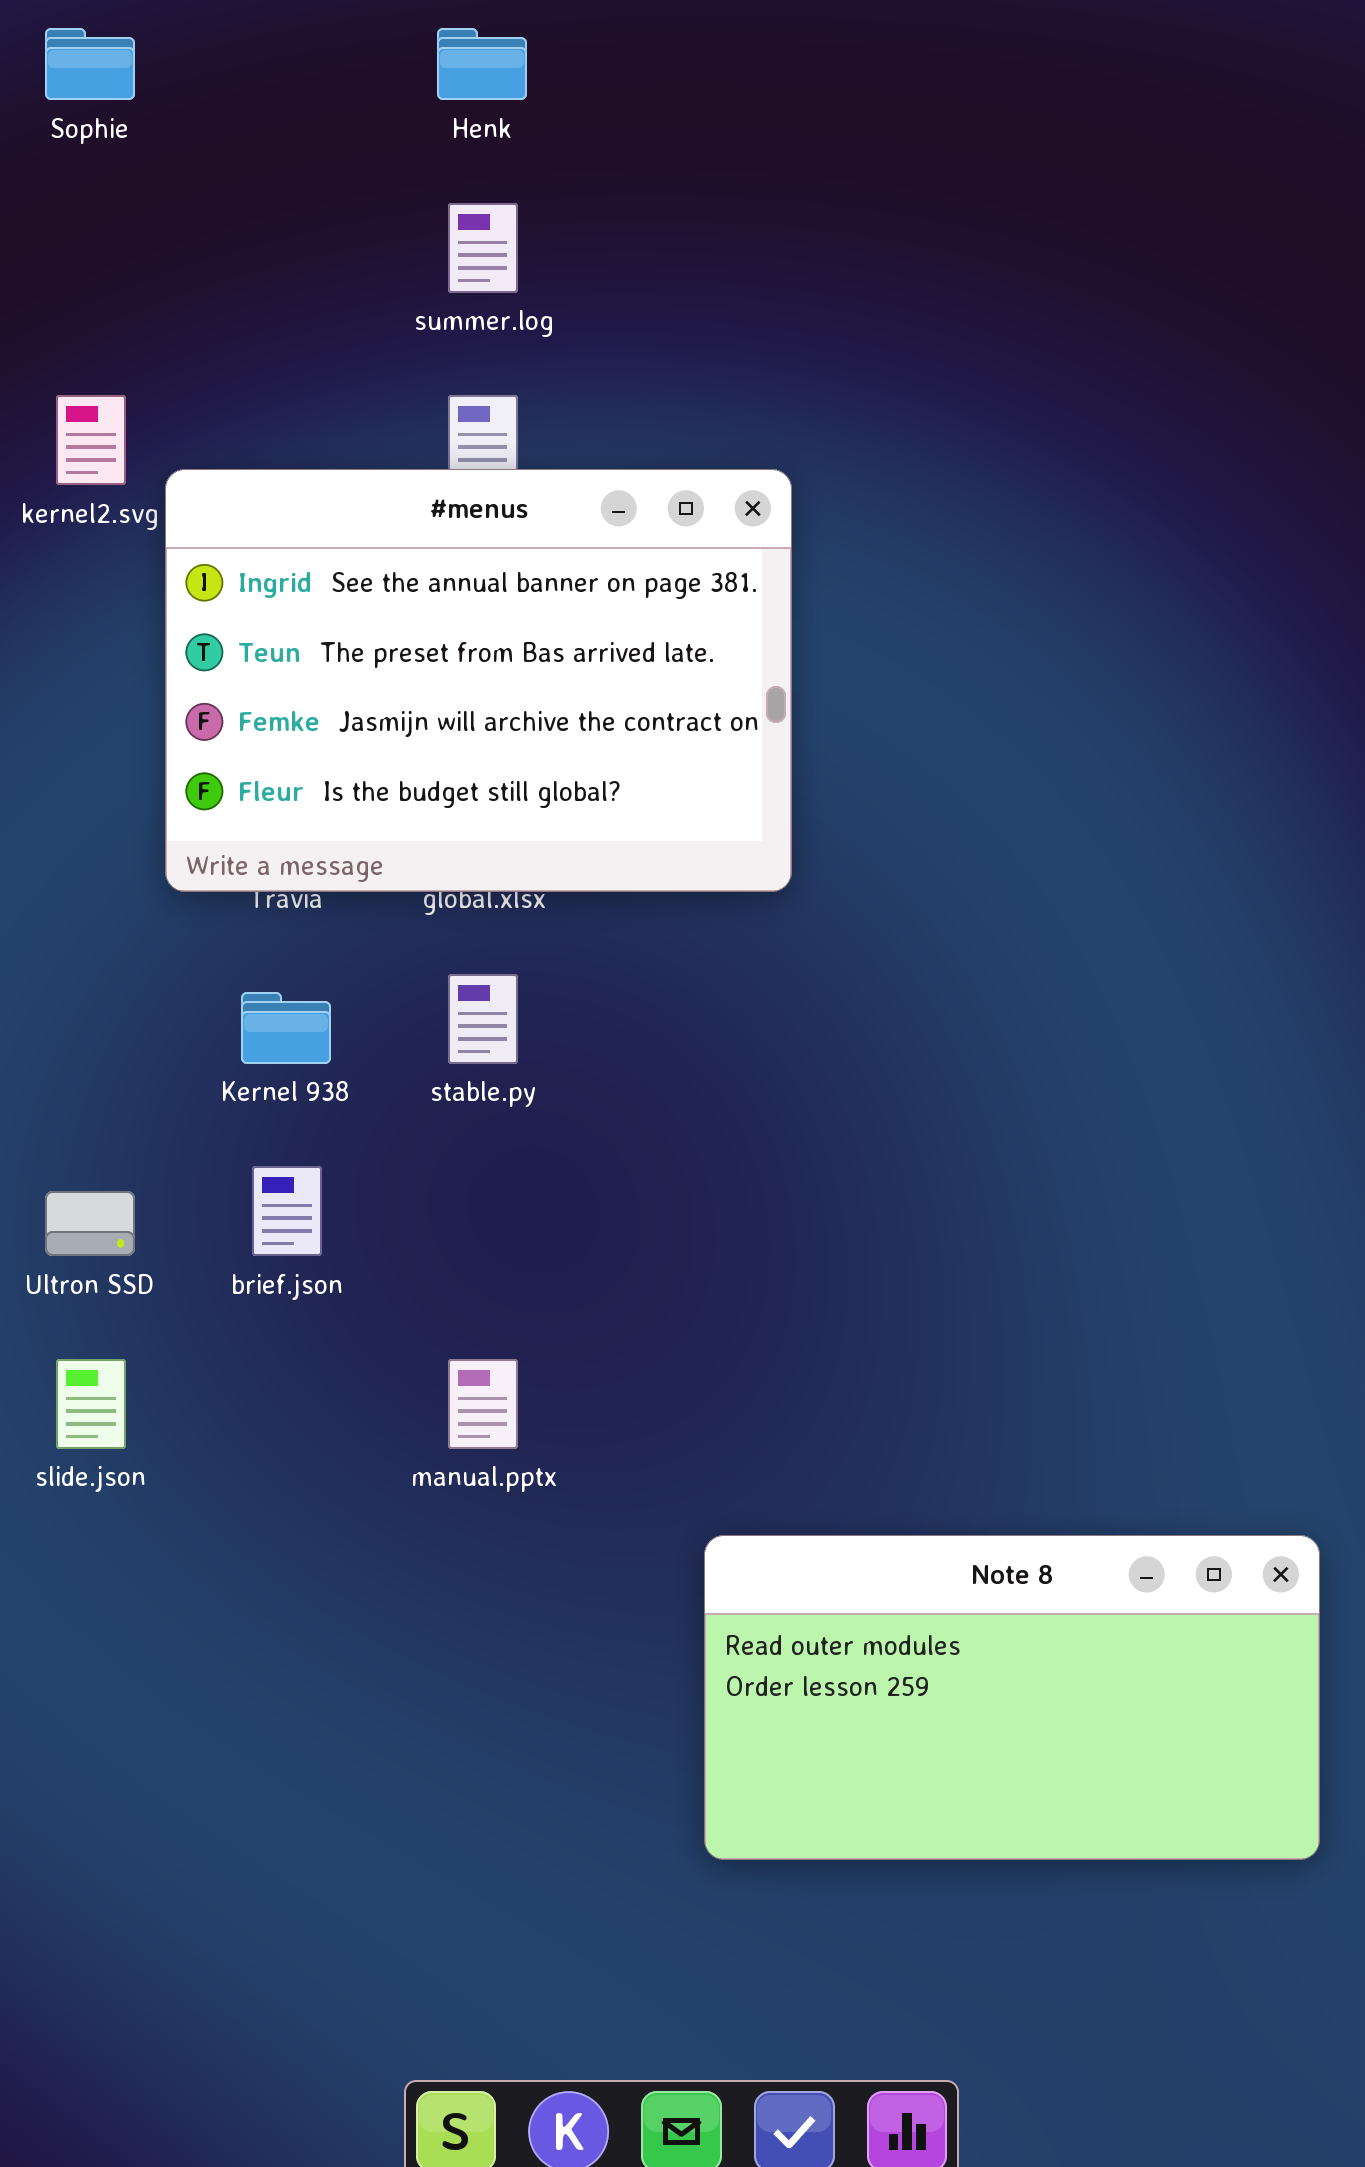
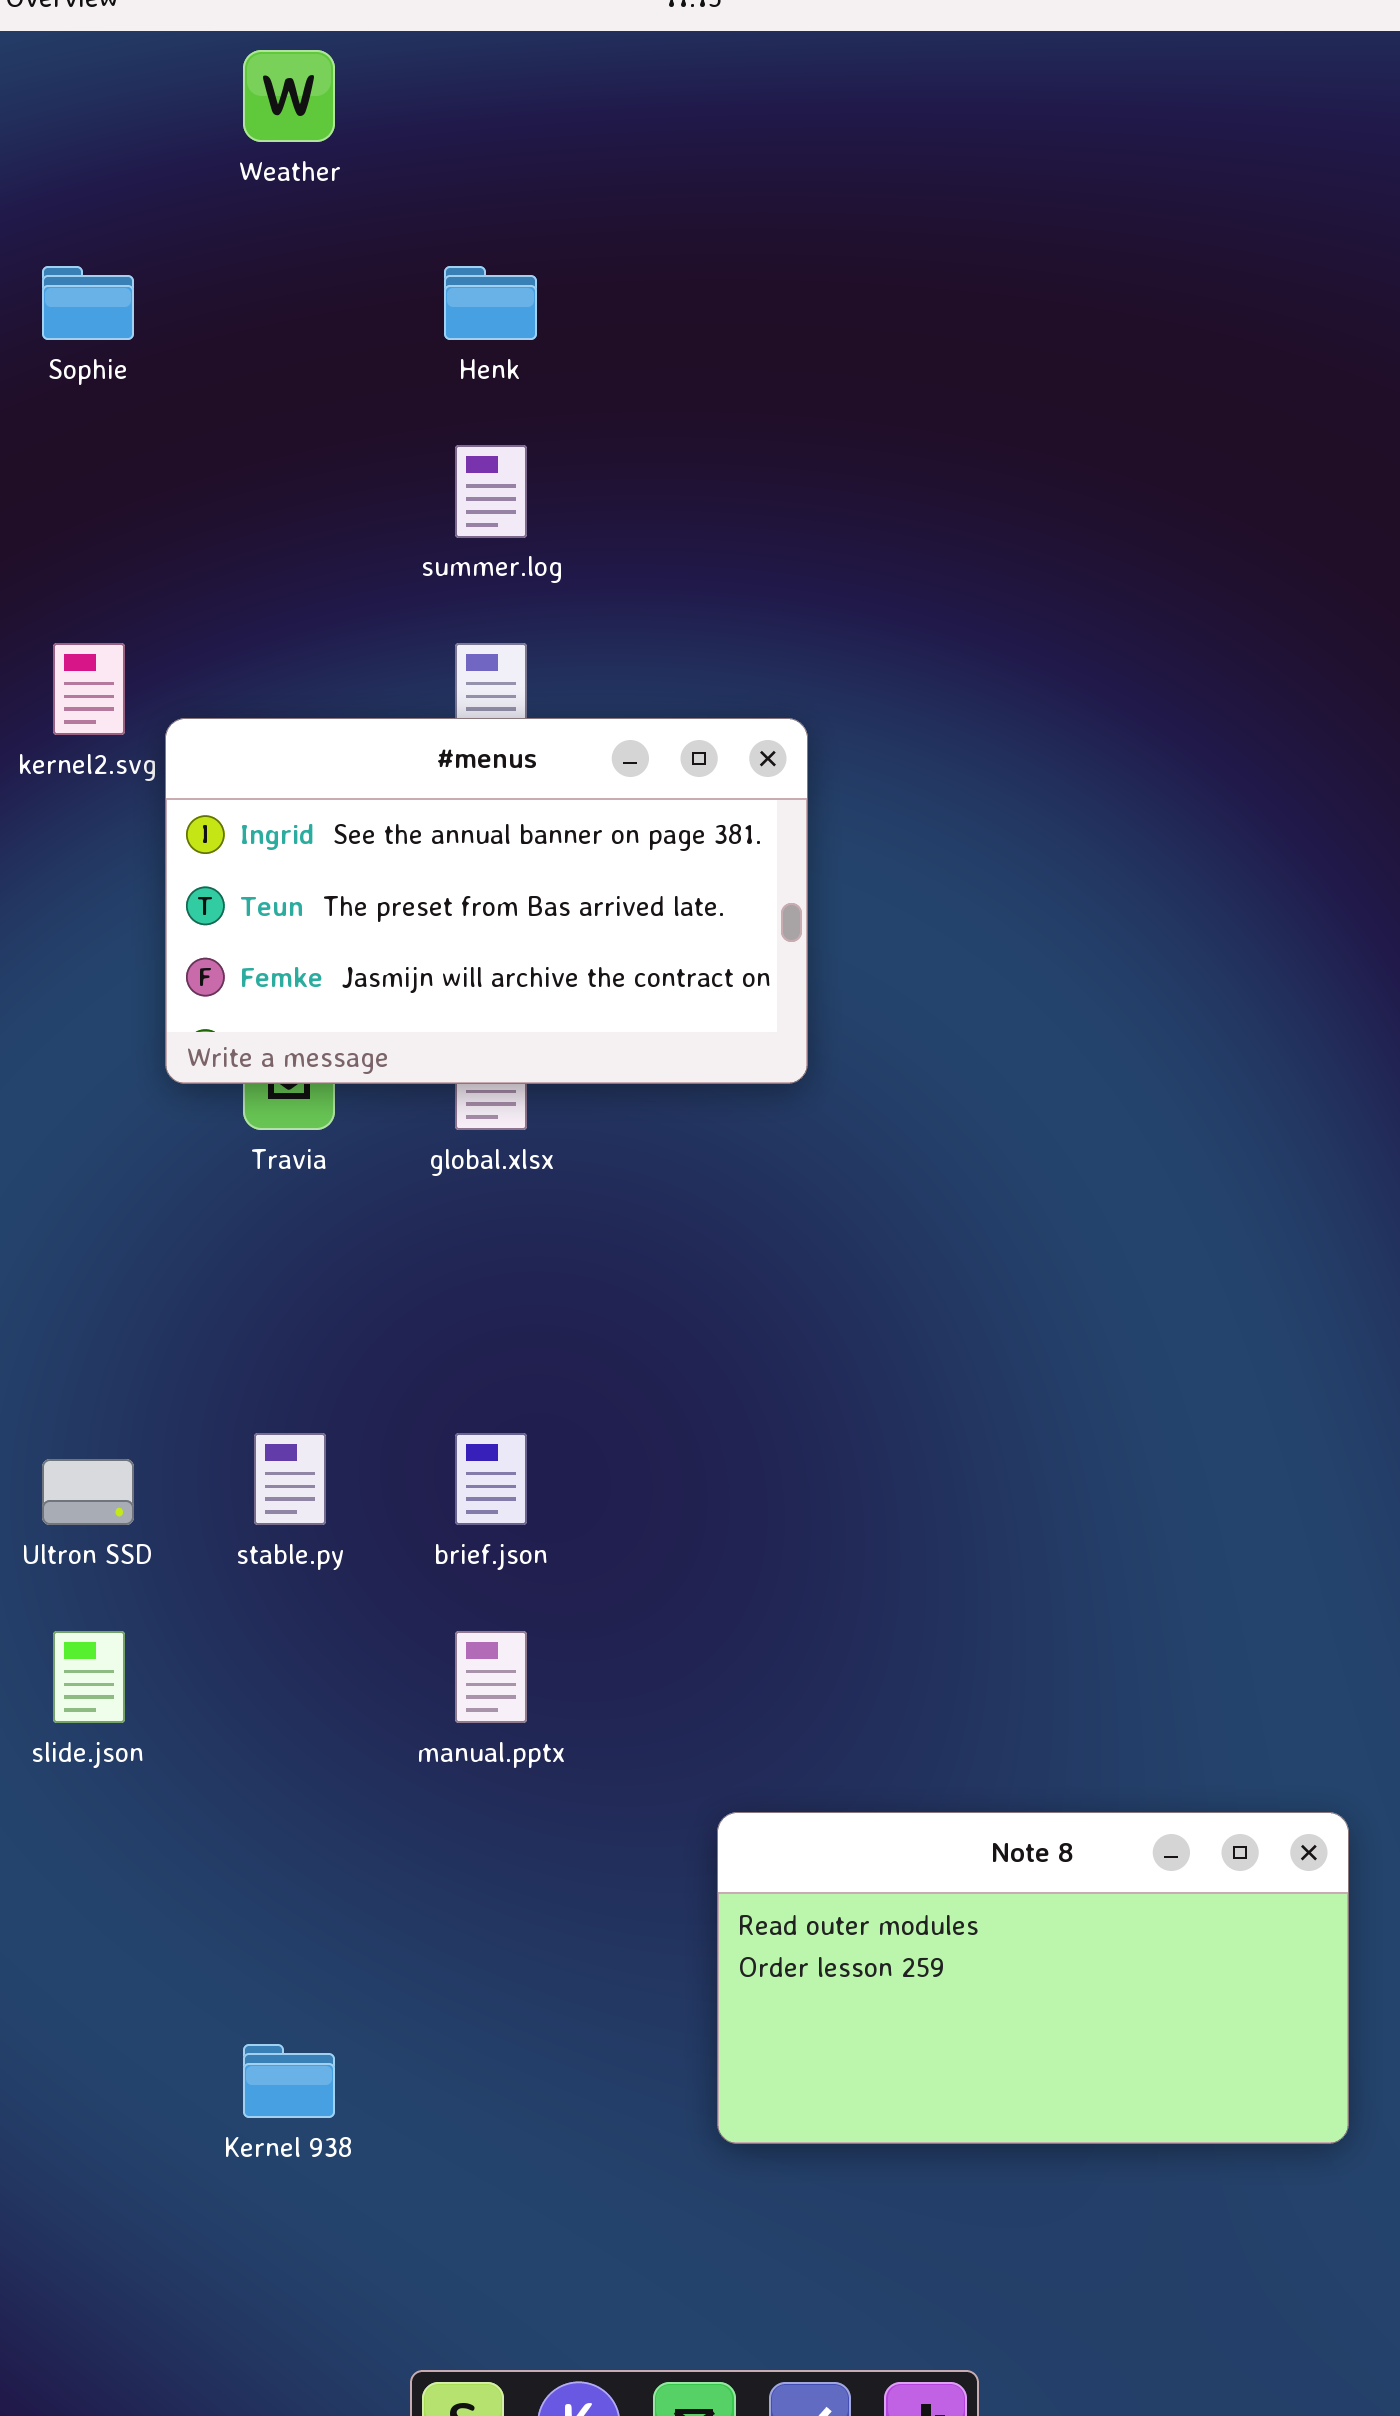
#menus: [165,469,792,892] -> [165,718,808,1084], resized
stable.py: [448,974,518,1064] -> [254,1433,326,1525], moved
Kernel 938: [241,992,331,1064] -> [243,2044,335,2118], moved
brief.json: [252,1166,322,1256] -> [455,1433,527,1525], moved

